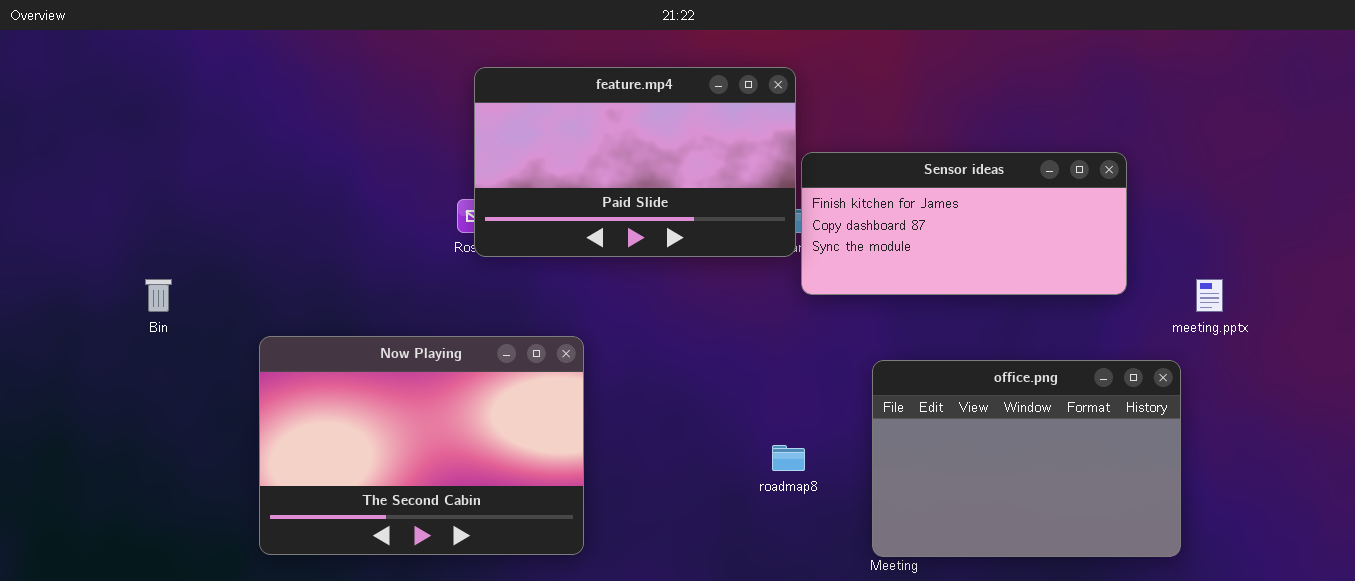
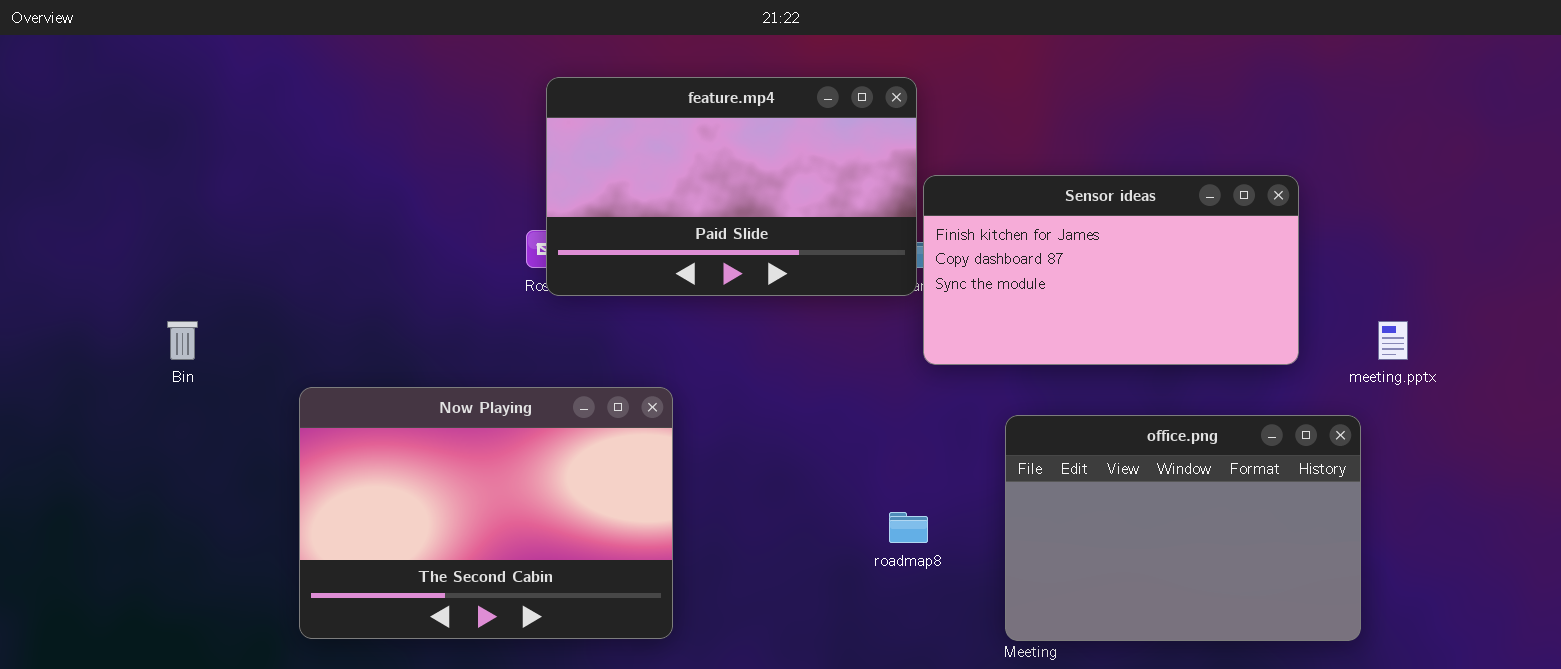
Sensor ideas: [801,152,1127,295] -> [923,175,1299,365], resized

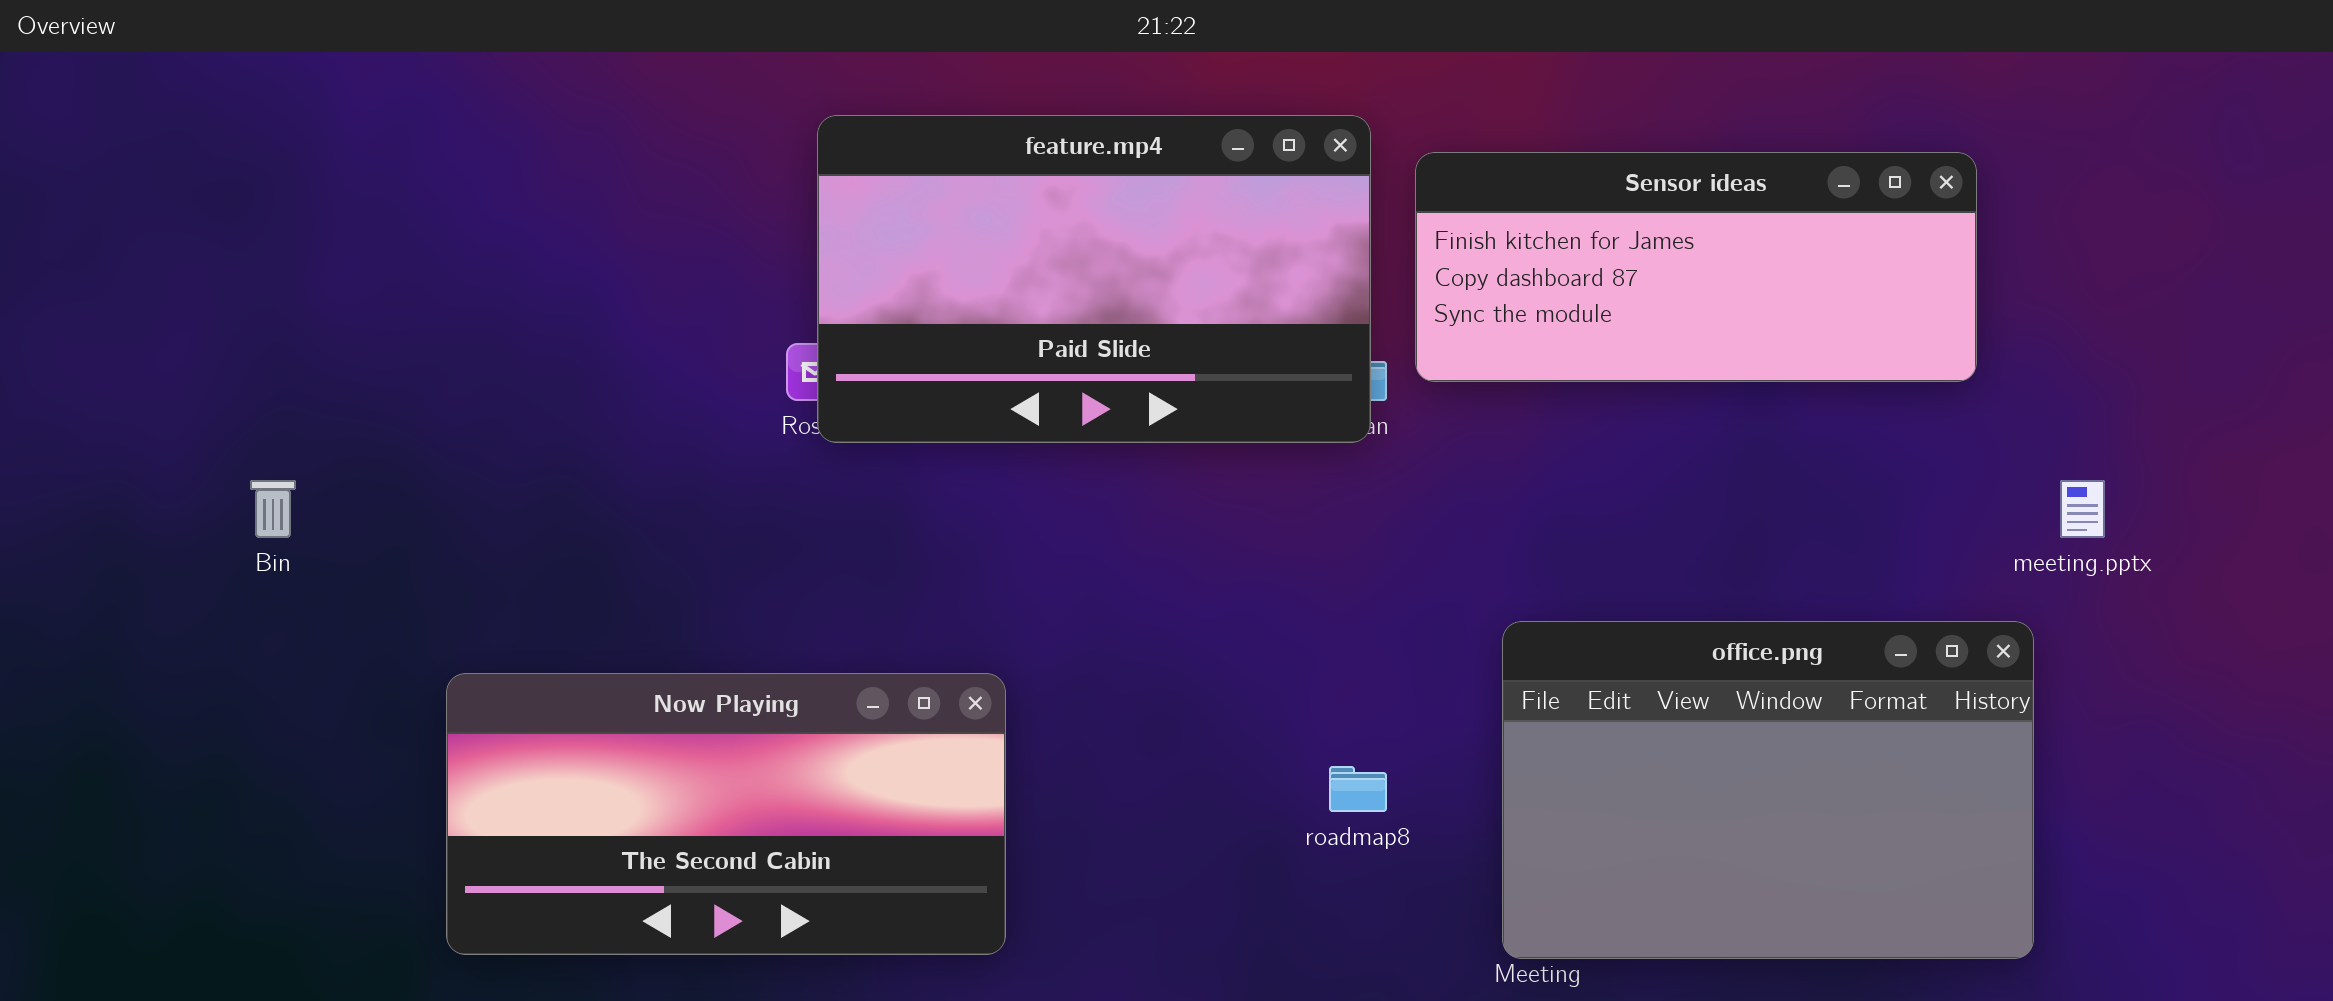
Sensor ideas: [923,175,1299,365] -> [1415,152,1977,382], moved, resized
Now Playing: [299,387,673,639] -> [446,673,1006,955], resized

